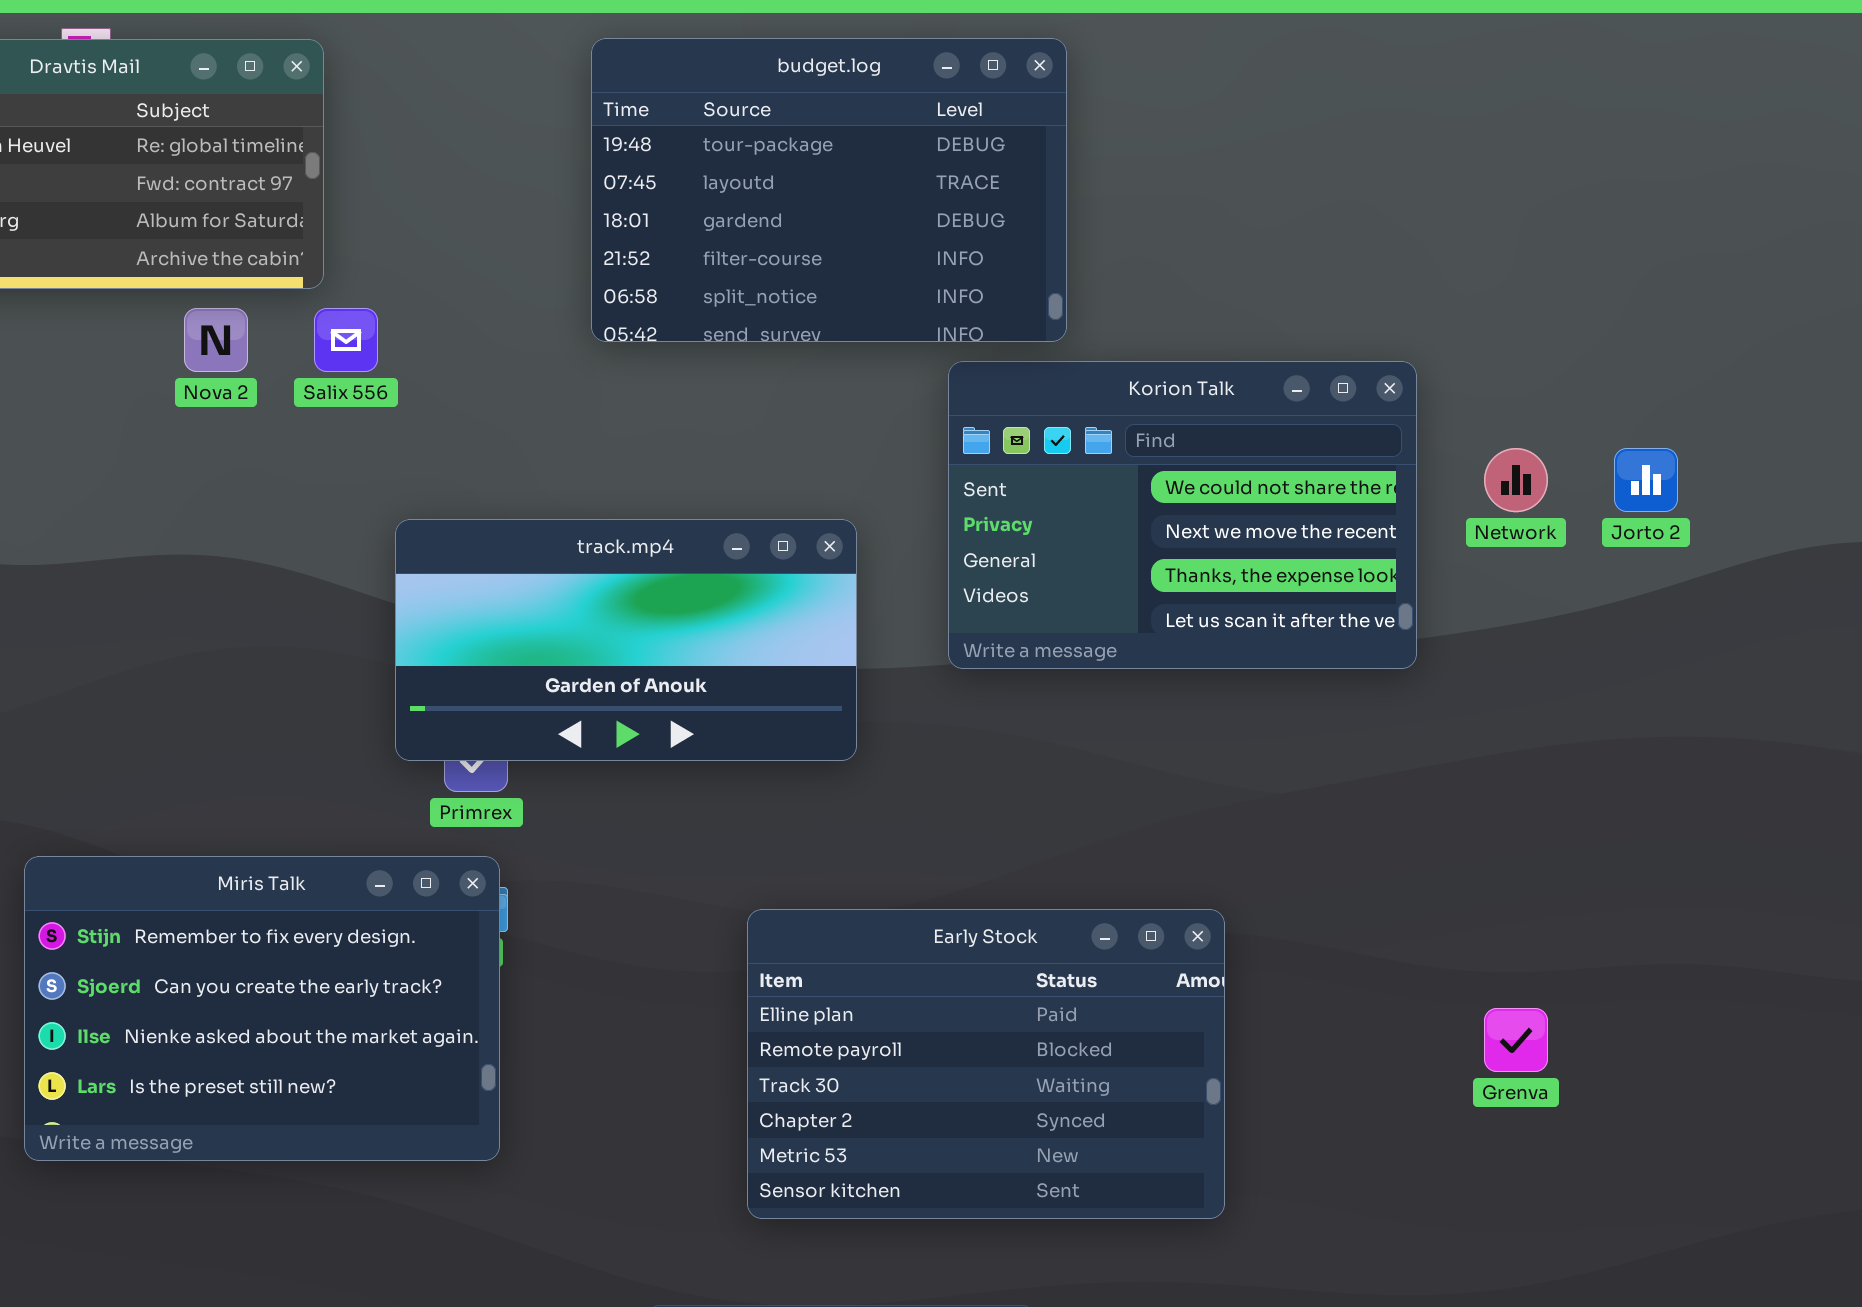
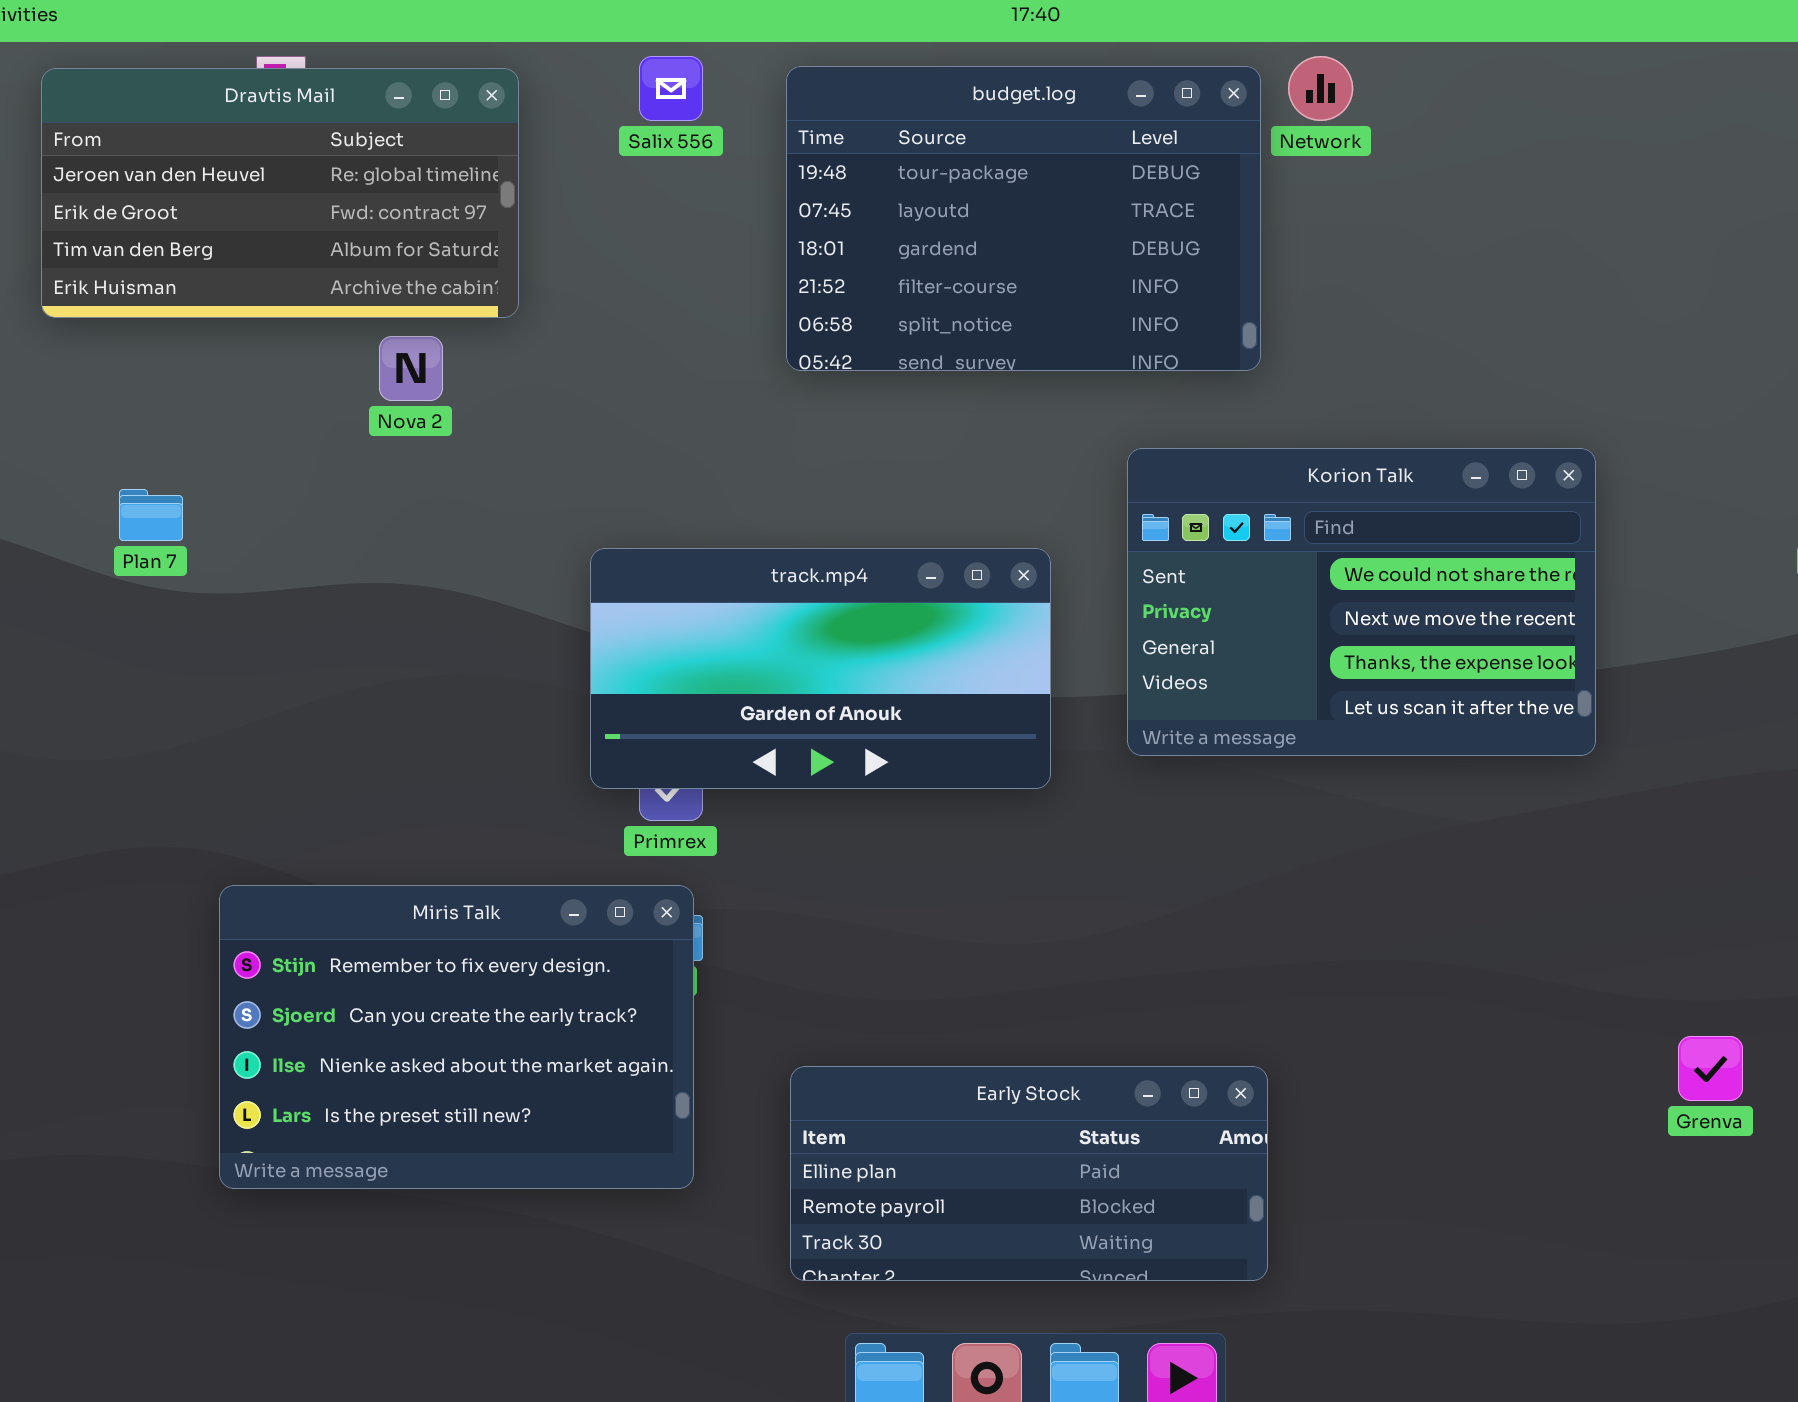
Salix 556: [314,308,378,372] -> [639,56,703,121], moved
Korion Talk: [948,361,1417,669] -> [1127,448,1596,756], moved
Network: [1484,448,1548,512] -> [1288,56,1353,121], moved
Early Stock: [747,909,1225,1219] -> [790,1066,1268,1281], moved, resized

